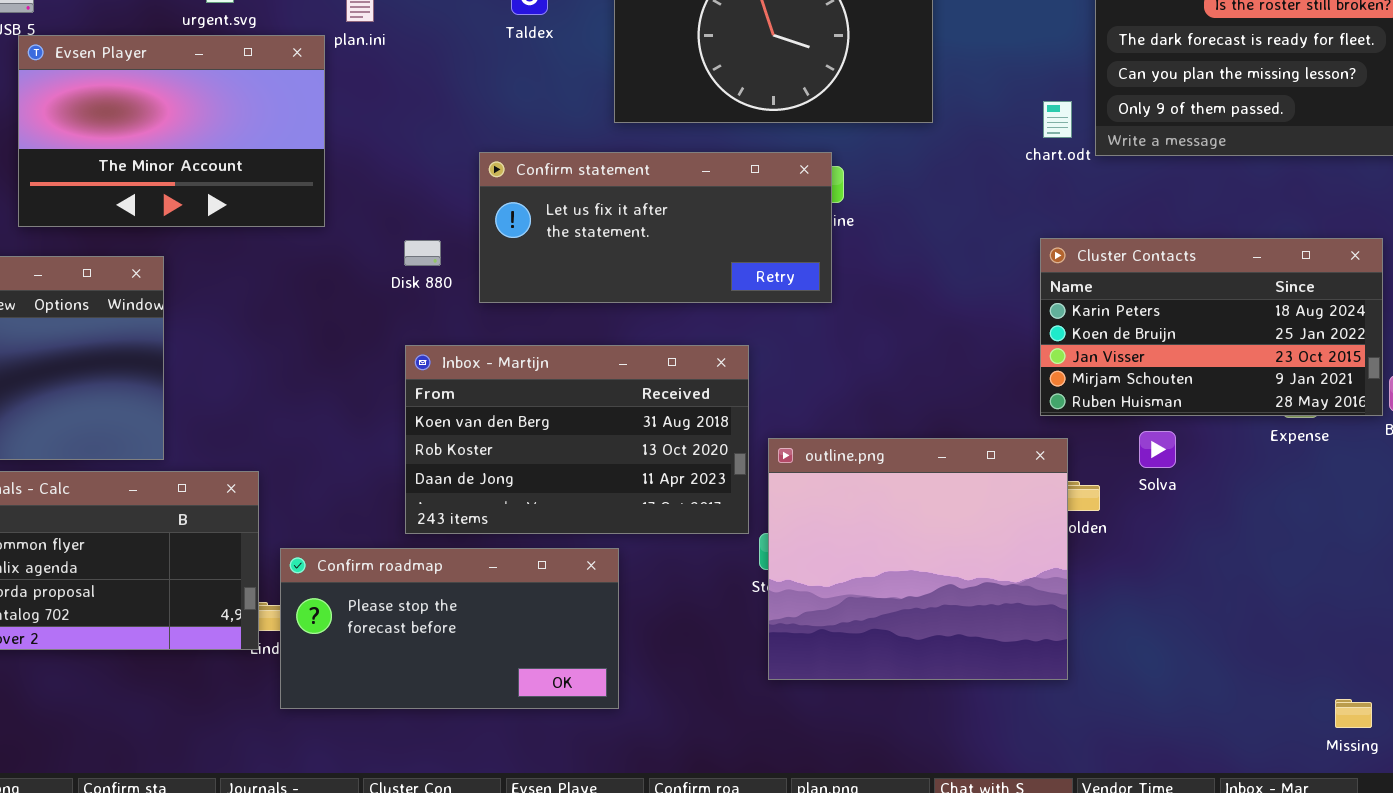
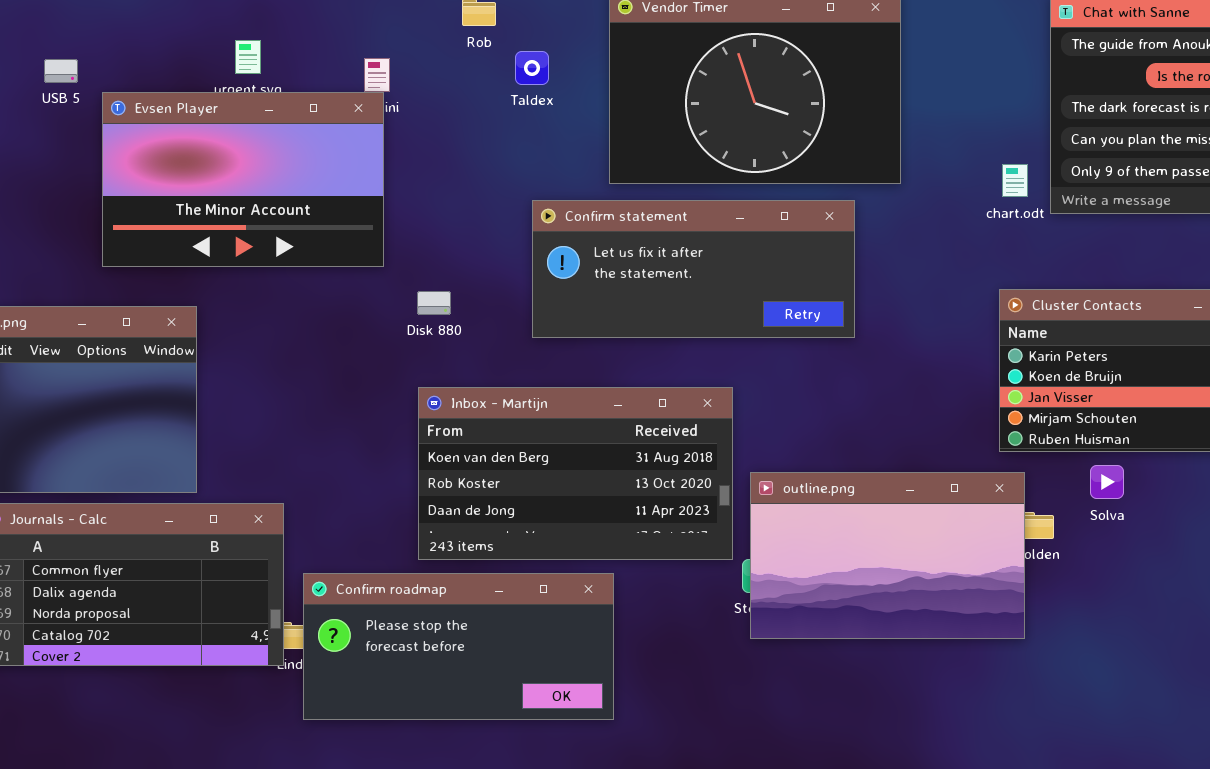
Evsen Player: [18,35,325,227] -> [102,92,384,267], moved
Confirm statement: [479,152,832,303] -> [532,200,855,338], moved
outline.png: [768,438,1068,680] -> [750,472,1025,639], resized

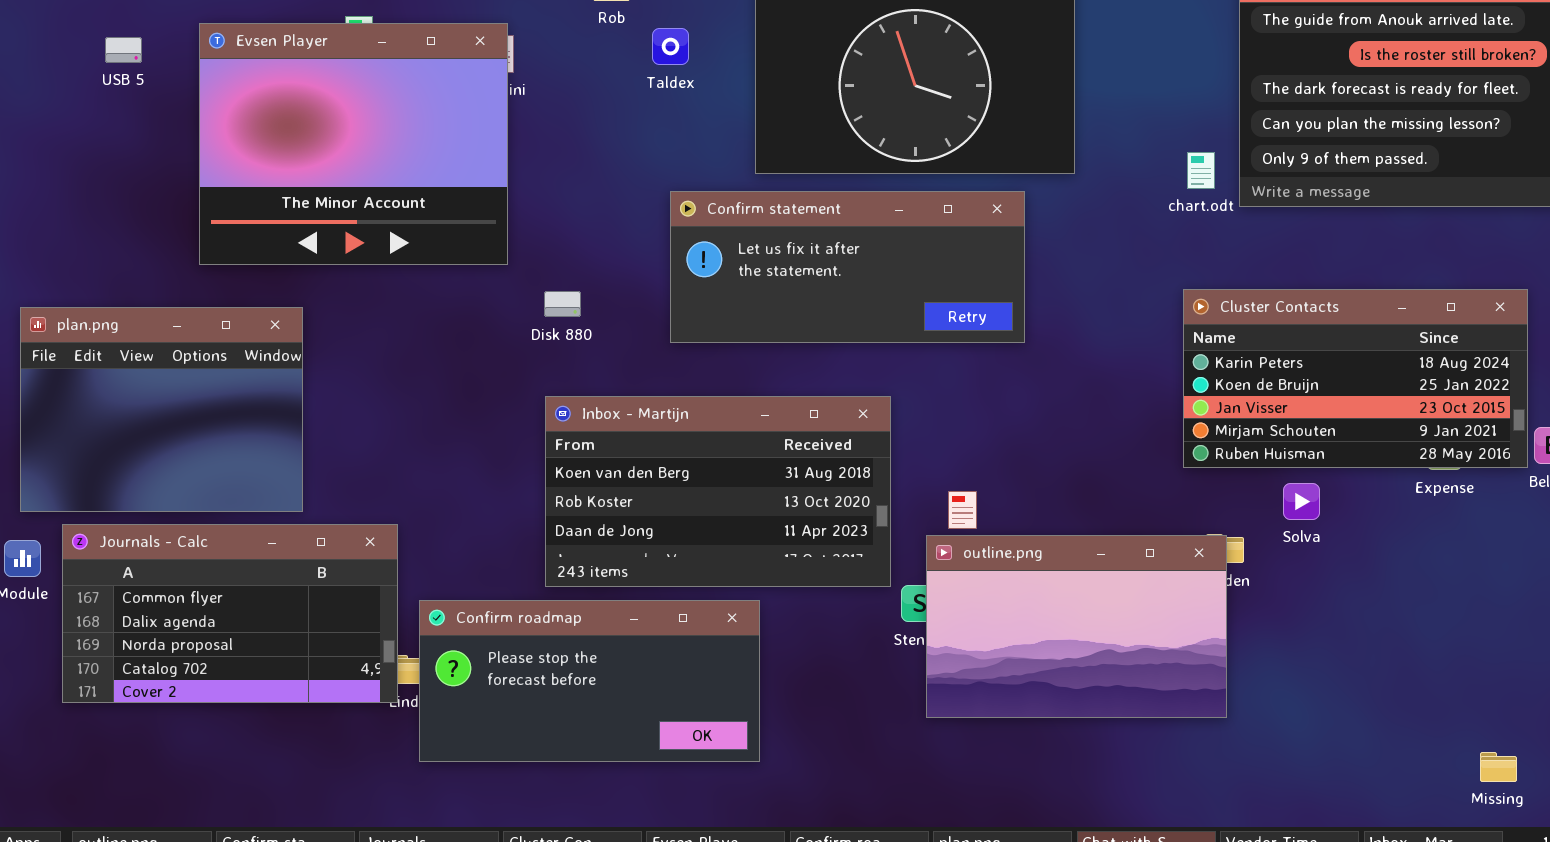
USB 5: [44,59,78,83] -> [105,37,142,63], moved
Evsen Player: [102,92,384,267] -> [199,23,508,265], resized
outline.png: [750,472,1025,639] -> [926,535,1227,718], moved

